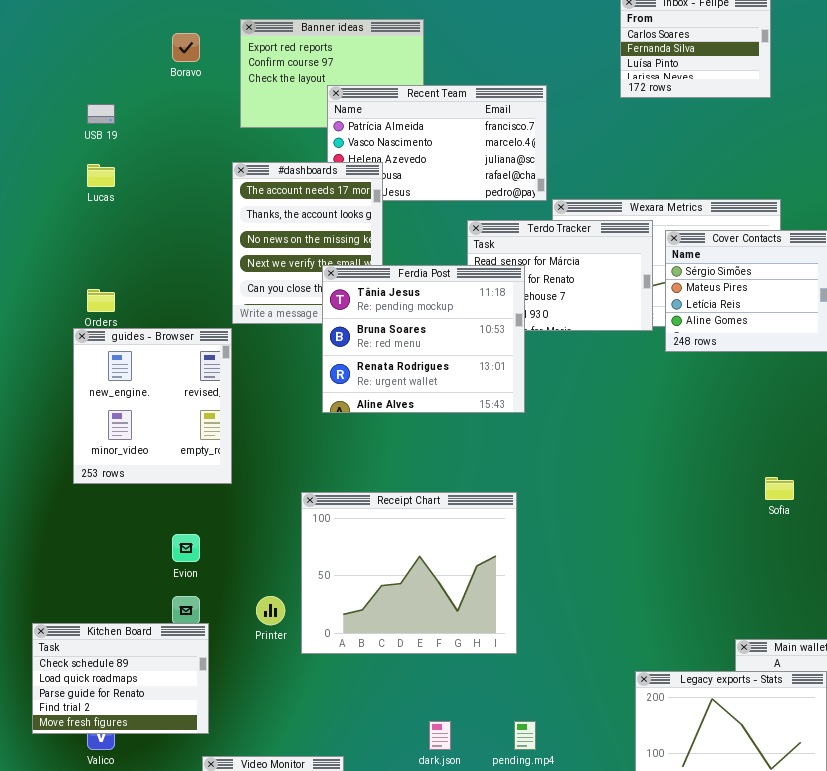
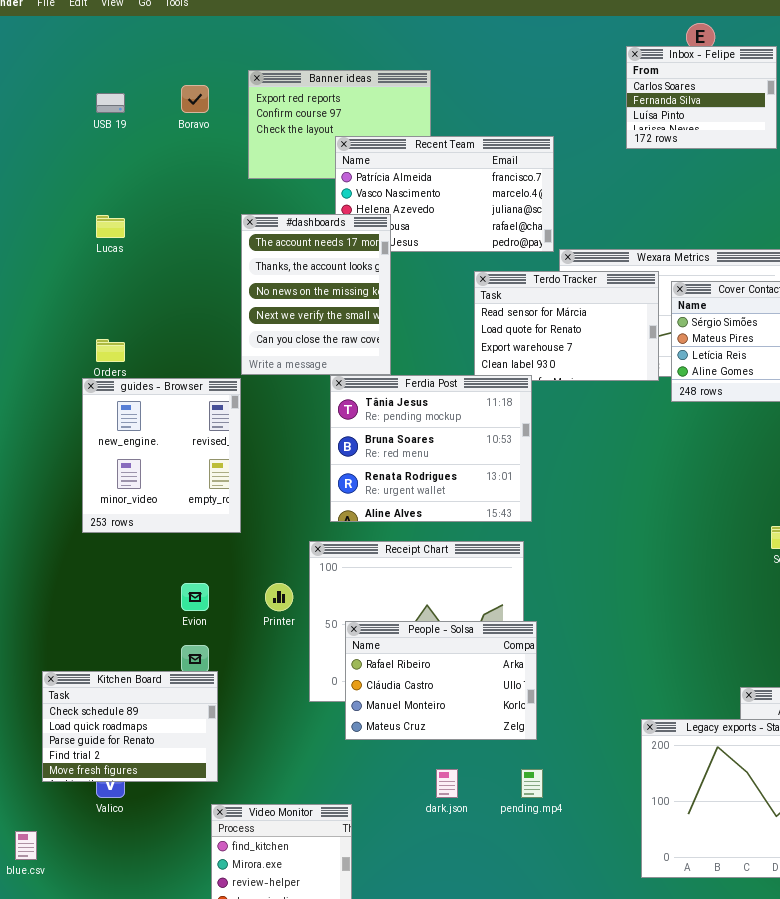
USB 19: [87,104,115,124] -> [96,93,125,113], moved
Ferdia Post: [322,265,525,413] -> [330,375,532,522], moved
People - Solsa: none -> [345,621,537,740], opened
Printer: [256,596,285,625] -> [265,583,293,611], moved

